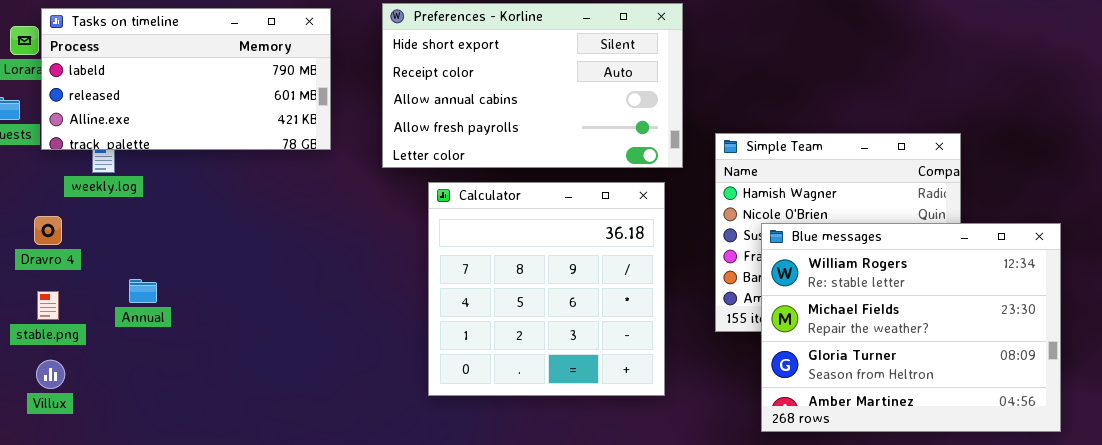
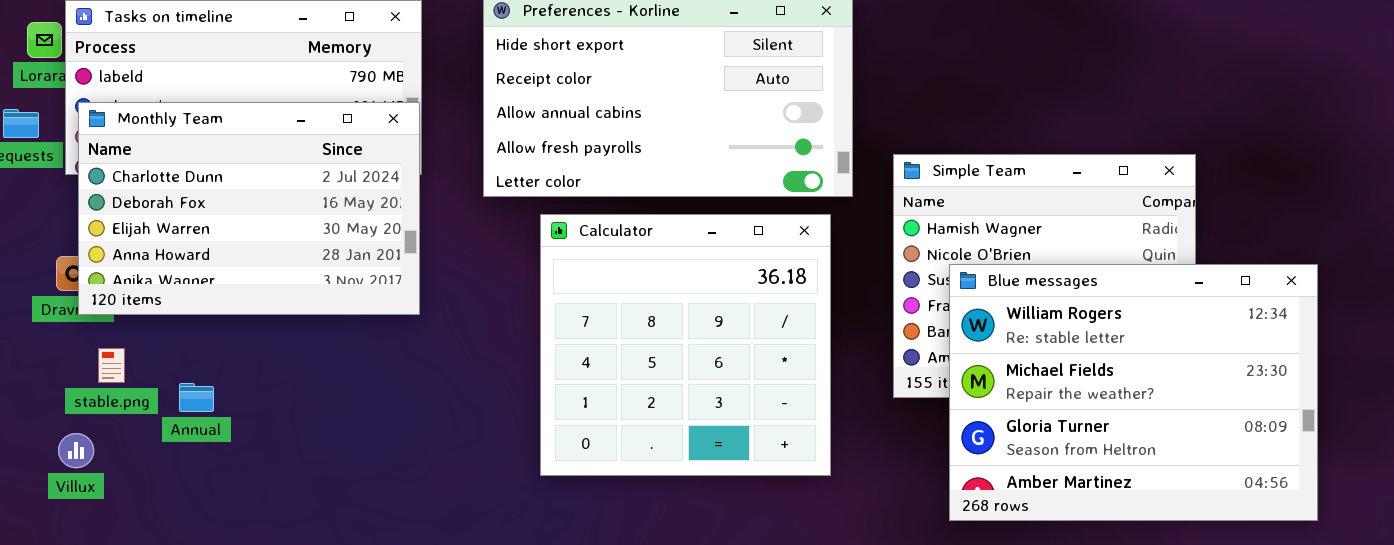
Monthly Team: none -> [78,102,420,315], opened
Annual: [129,279,157,303] -> [179,383,214,412], moved
stable.png: [37,291,59,320] -> [98,348,125,383], moved

